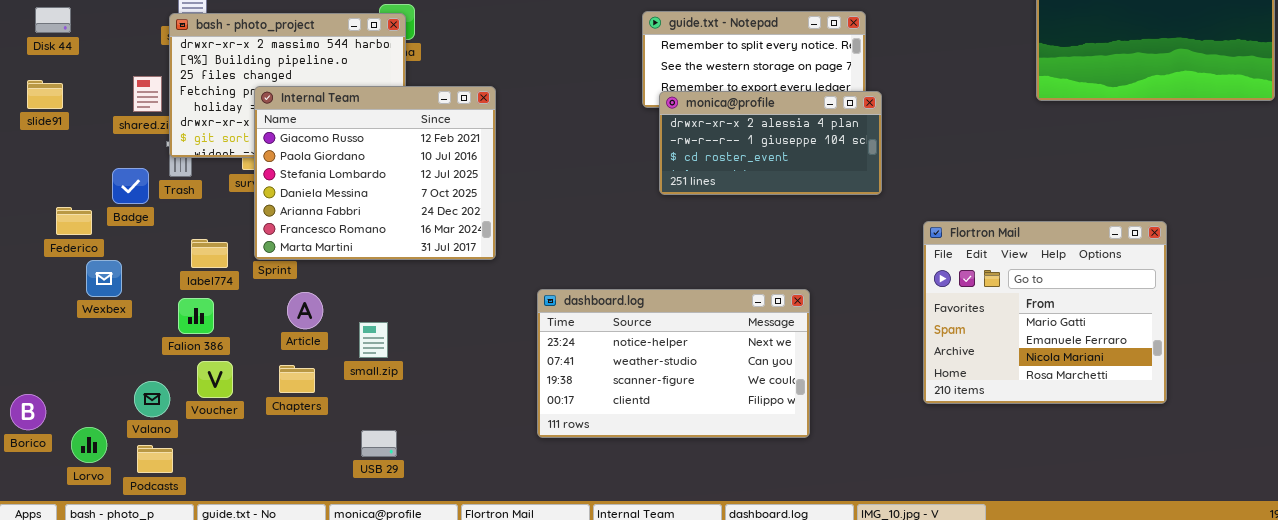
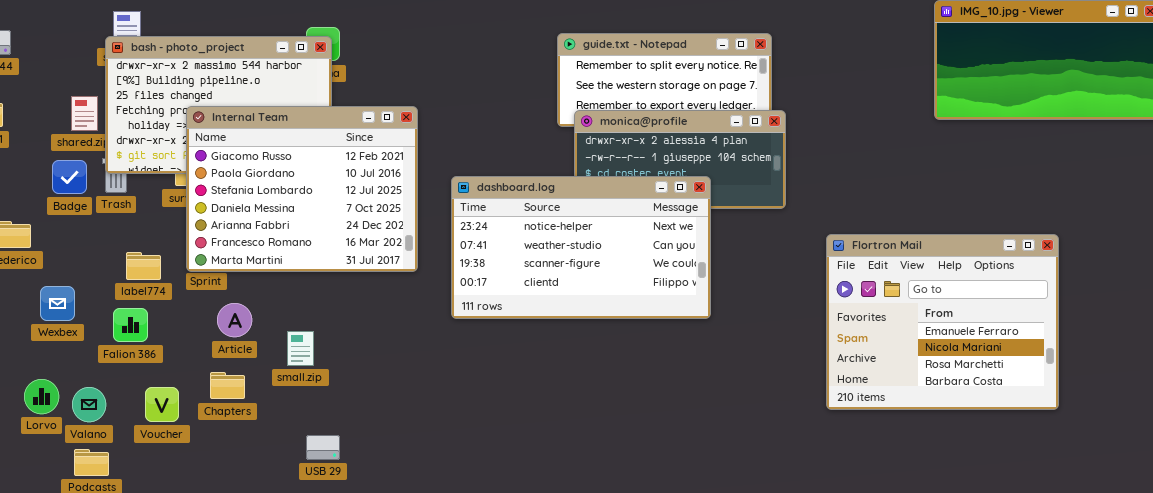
Badge: [112,168,149,204] -> [52,160,87,194], moved
Flortron Mail: [923,221,1167,404] -> [826,234,1059,410], scrolled down 1 row
Wexbex: [86,260,122,297] -> [40,286,75,321], moved
dashboard.log: [537,289,810,438] -> [451,176,711,319], moved
Voucher: [197,361,233,398] -> [145,387,179,422], moved
Lorvo: [71,427,107,463] -> [24,379,59,414], moved
USB 29: [361,430,397,457] -> [306,435,340,460], moved

